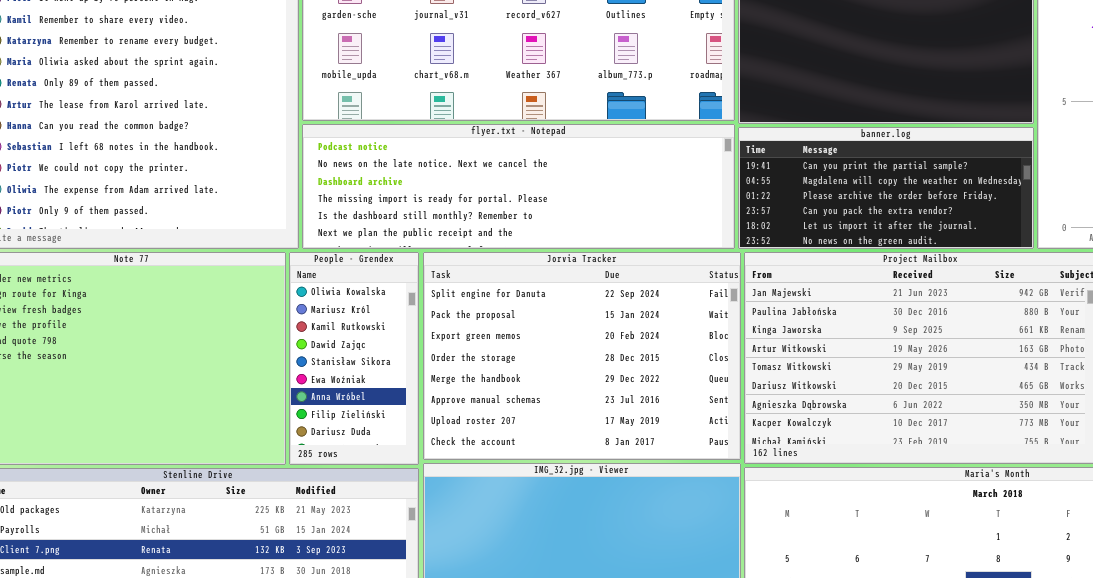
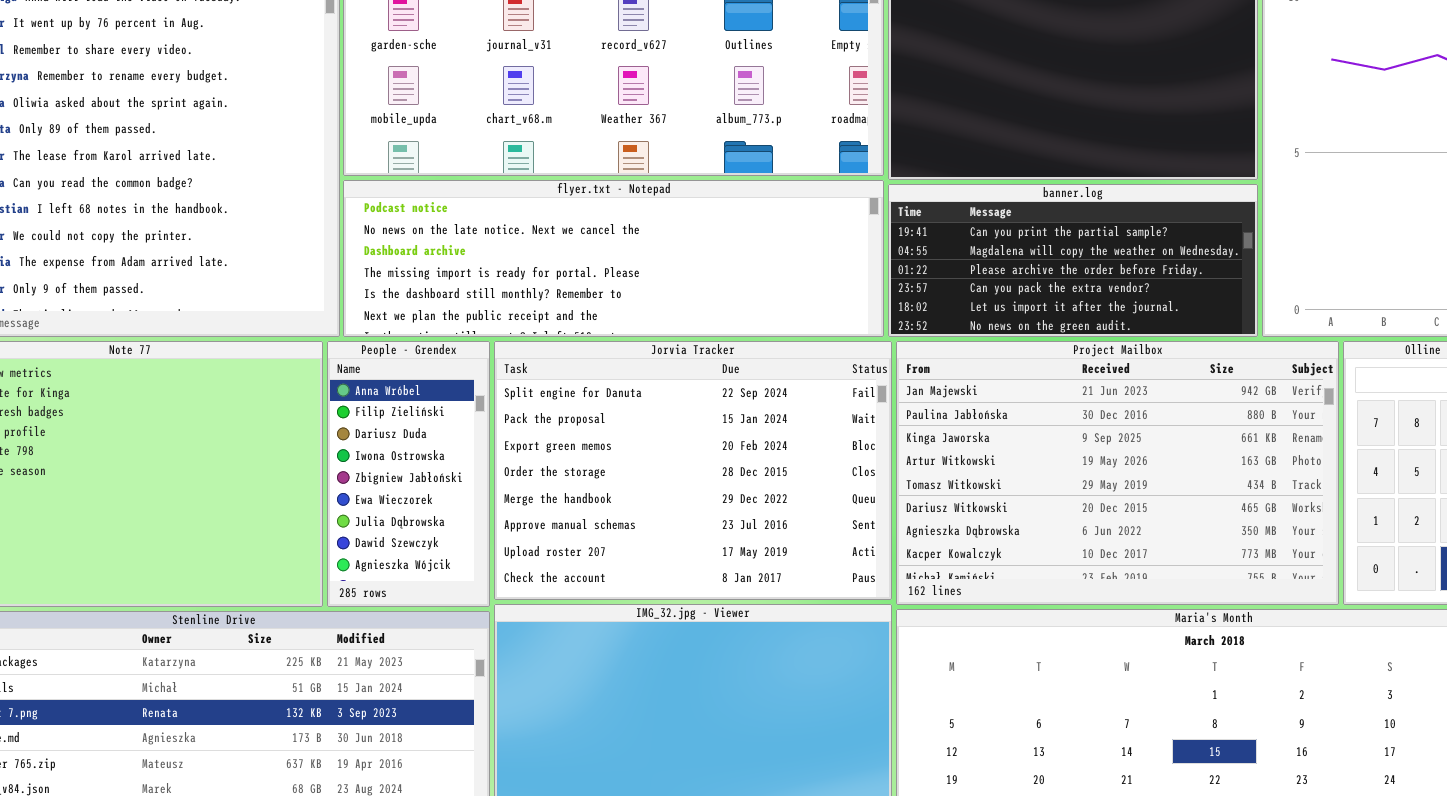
People - Grendex: [289,252,419,465] -> [327,341,490,607], scrolled down 6 rows

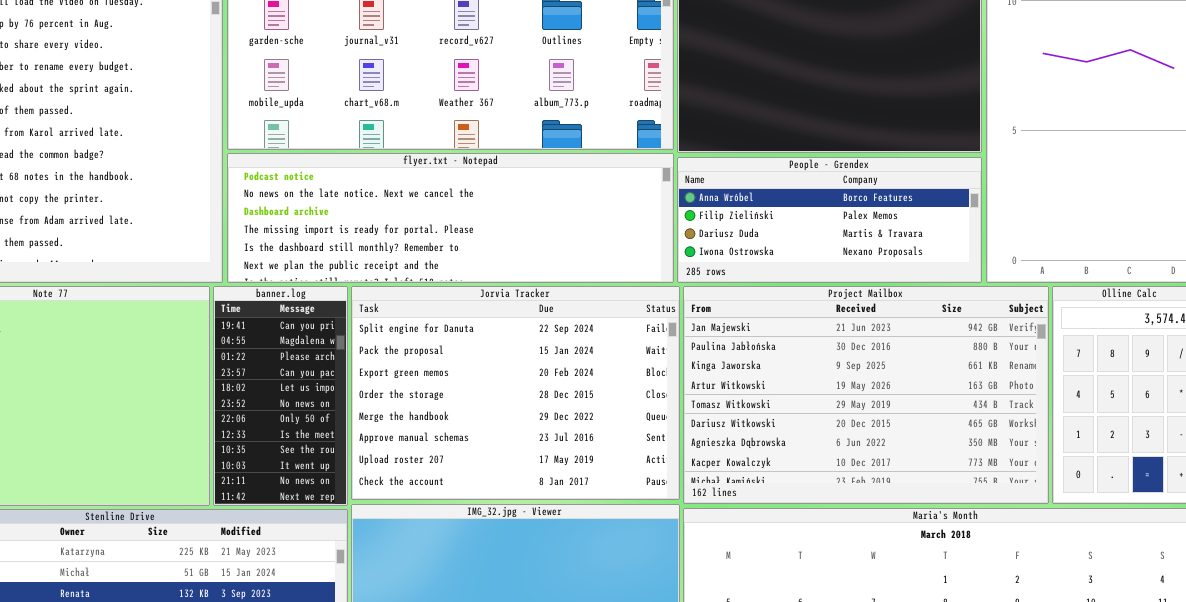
banner.log: [888,184,1258,337] -> [213,286,348,506], moved, resized
People - Grendex: [327,341,490,607] -> [677,157,982,283], moved, resized

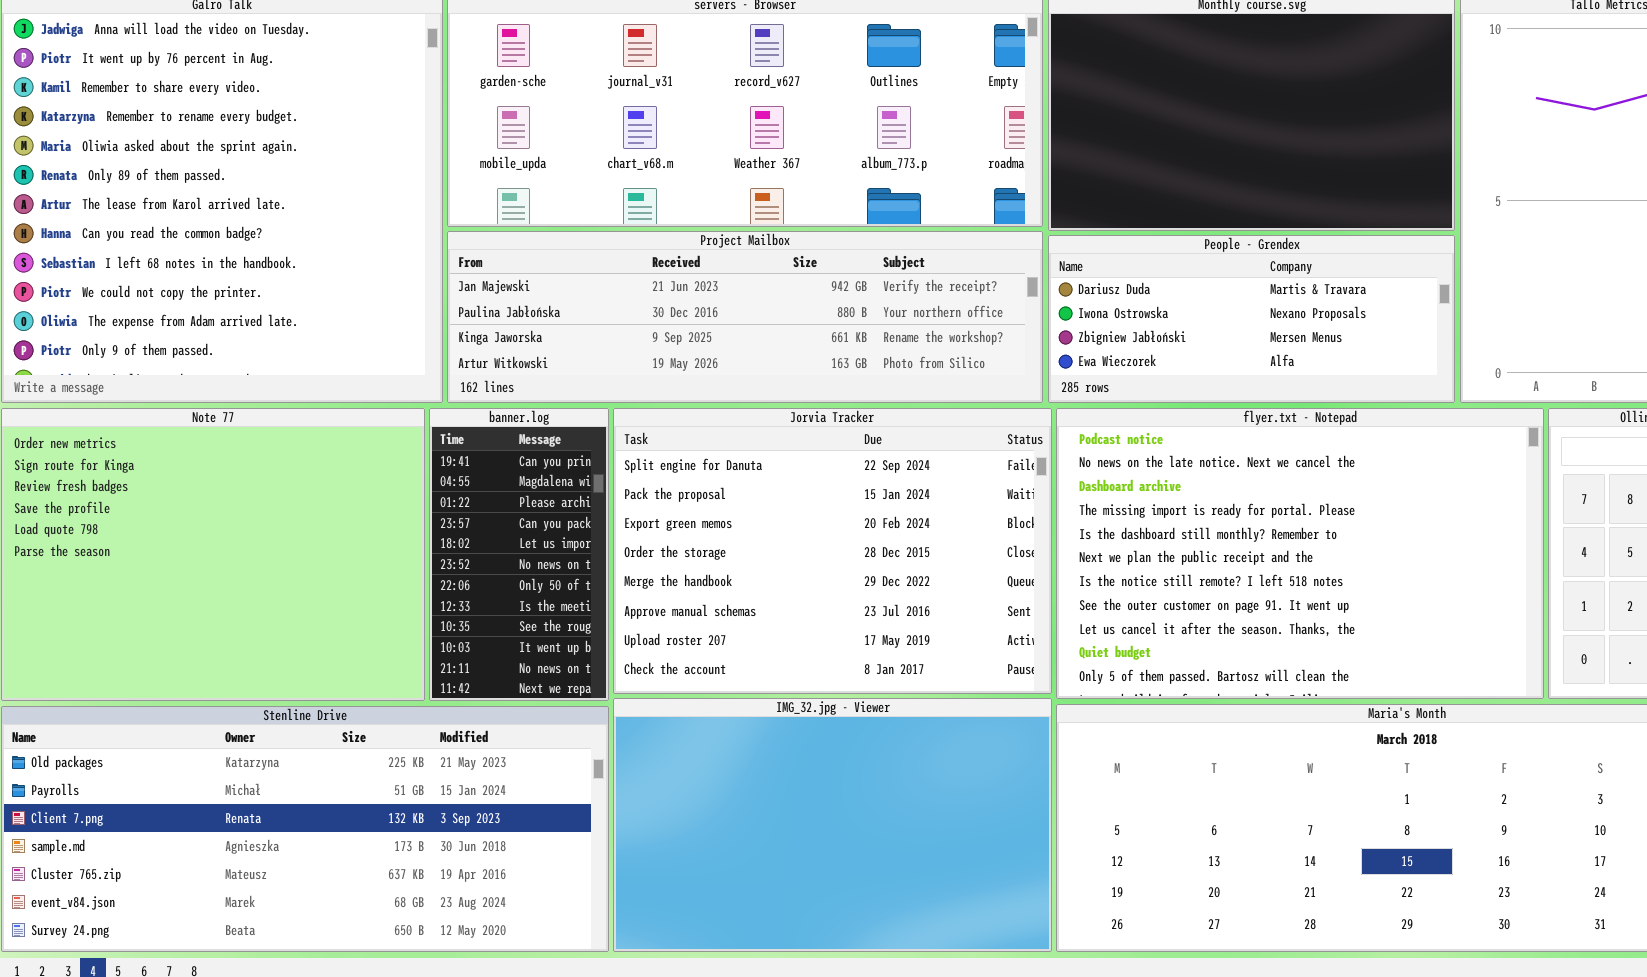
flyer.txt - Notepad: [227,153,674,283] -> [1056,408,1544,699], moved, resized
People - Grendex: [677,157,982,283] -> [1048,235,1455,403], scrolled down 2 rows
Project Mailbox: [683,286,1049,504] -> [447,231,1043,403], moved, resized

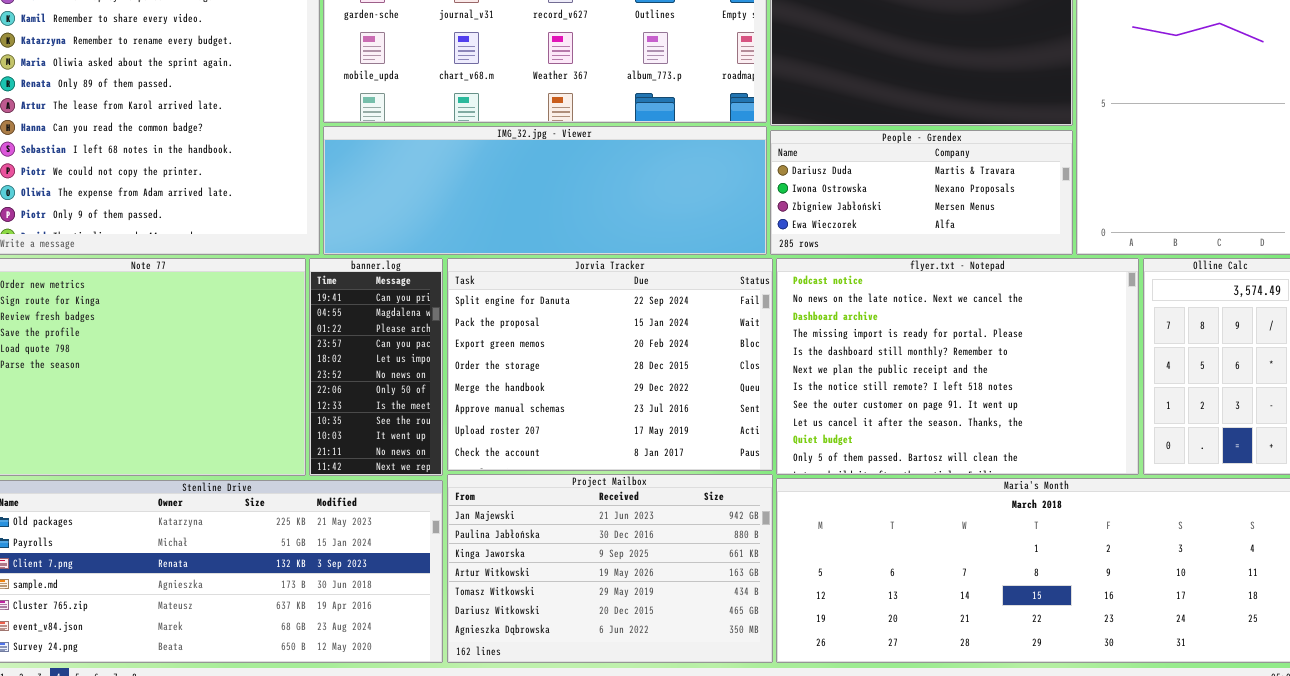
Project Mailbox: [447,231,1043,403] -> [447,474,773,663], moved, resized
IMG_32.jpg - Viewer: [613,698,1052,952] -> [323,126,767,255], moved, resized

